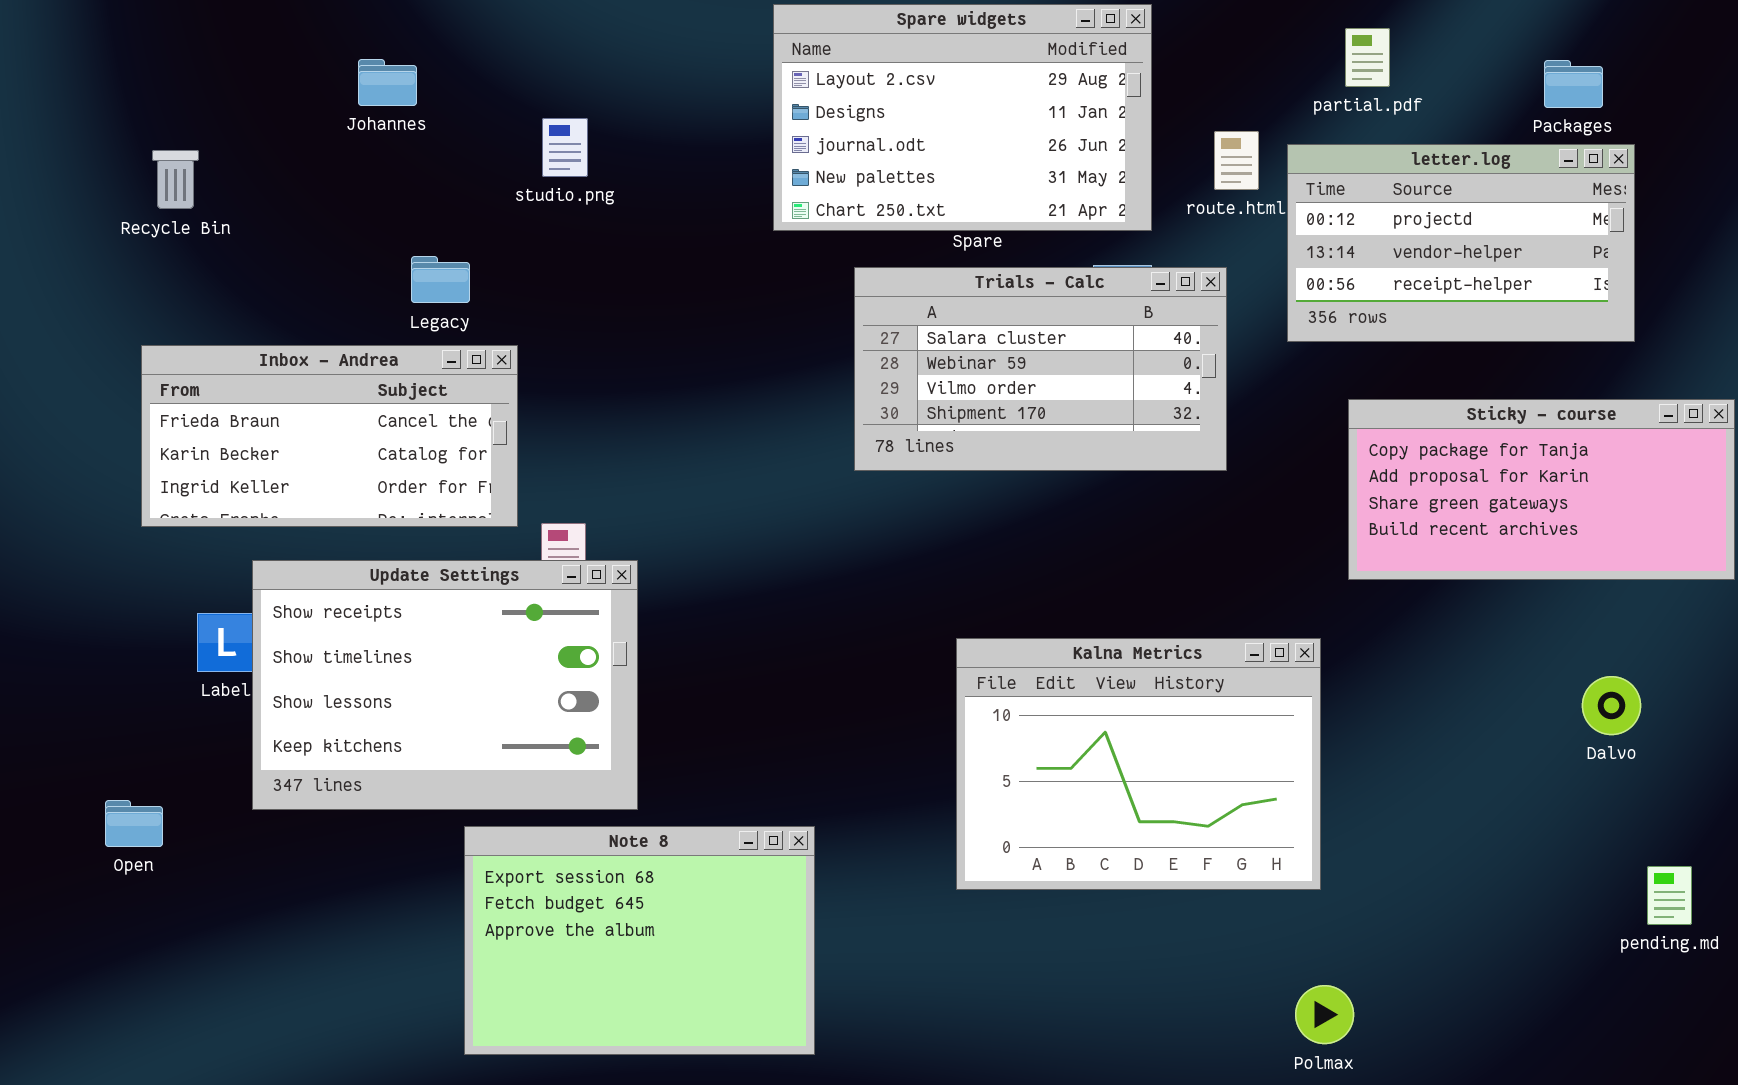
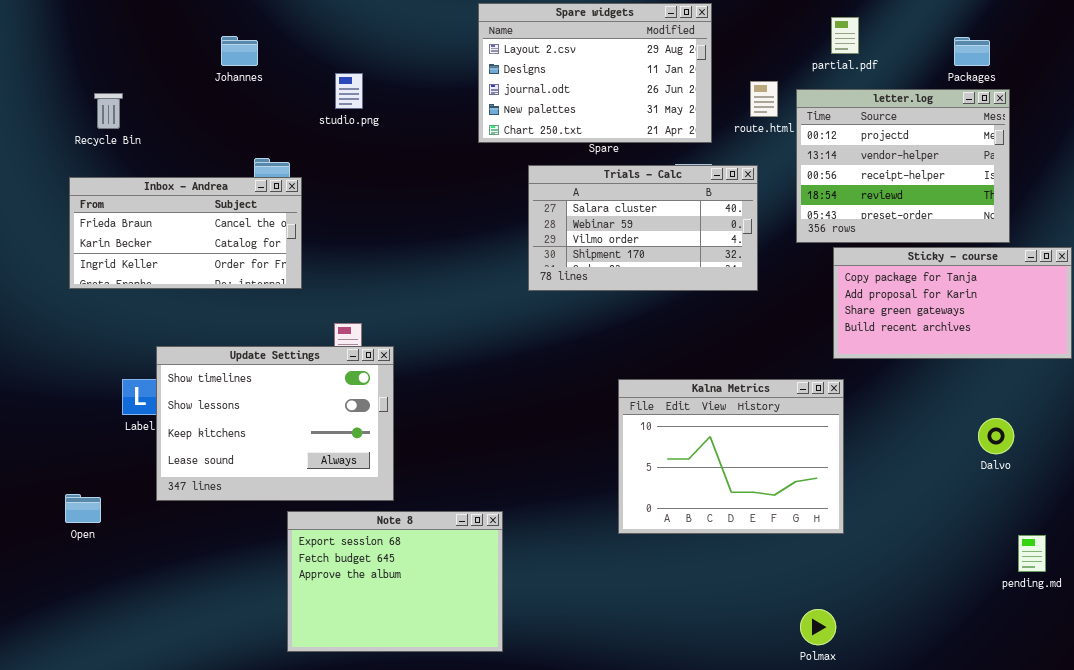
letter.log: [1287,144,1635,342] -> [796,89,1010,243], resized
Inbox - Andrea: [141,345,518,527] -> [69,177,302,289], moved
Update Settings: [252,560,638,810] -> [156,346,394,501], scrolled down 1 row
Kalna Metrics: [956,638,1321,890] -> [618,379,844,534], moved

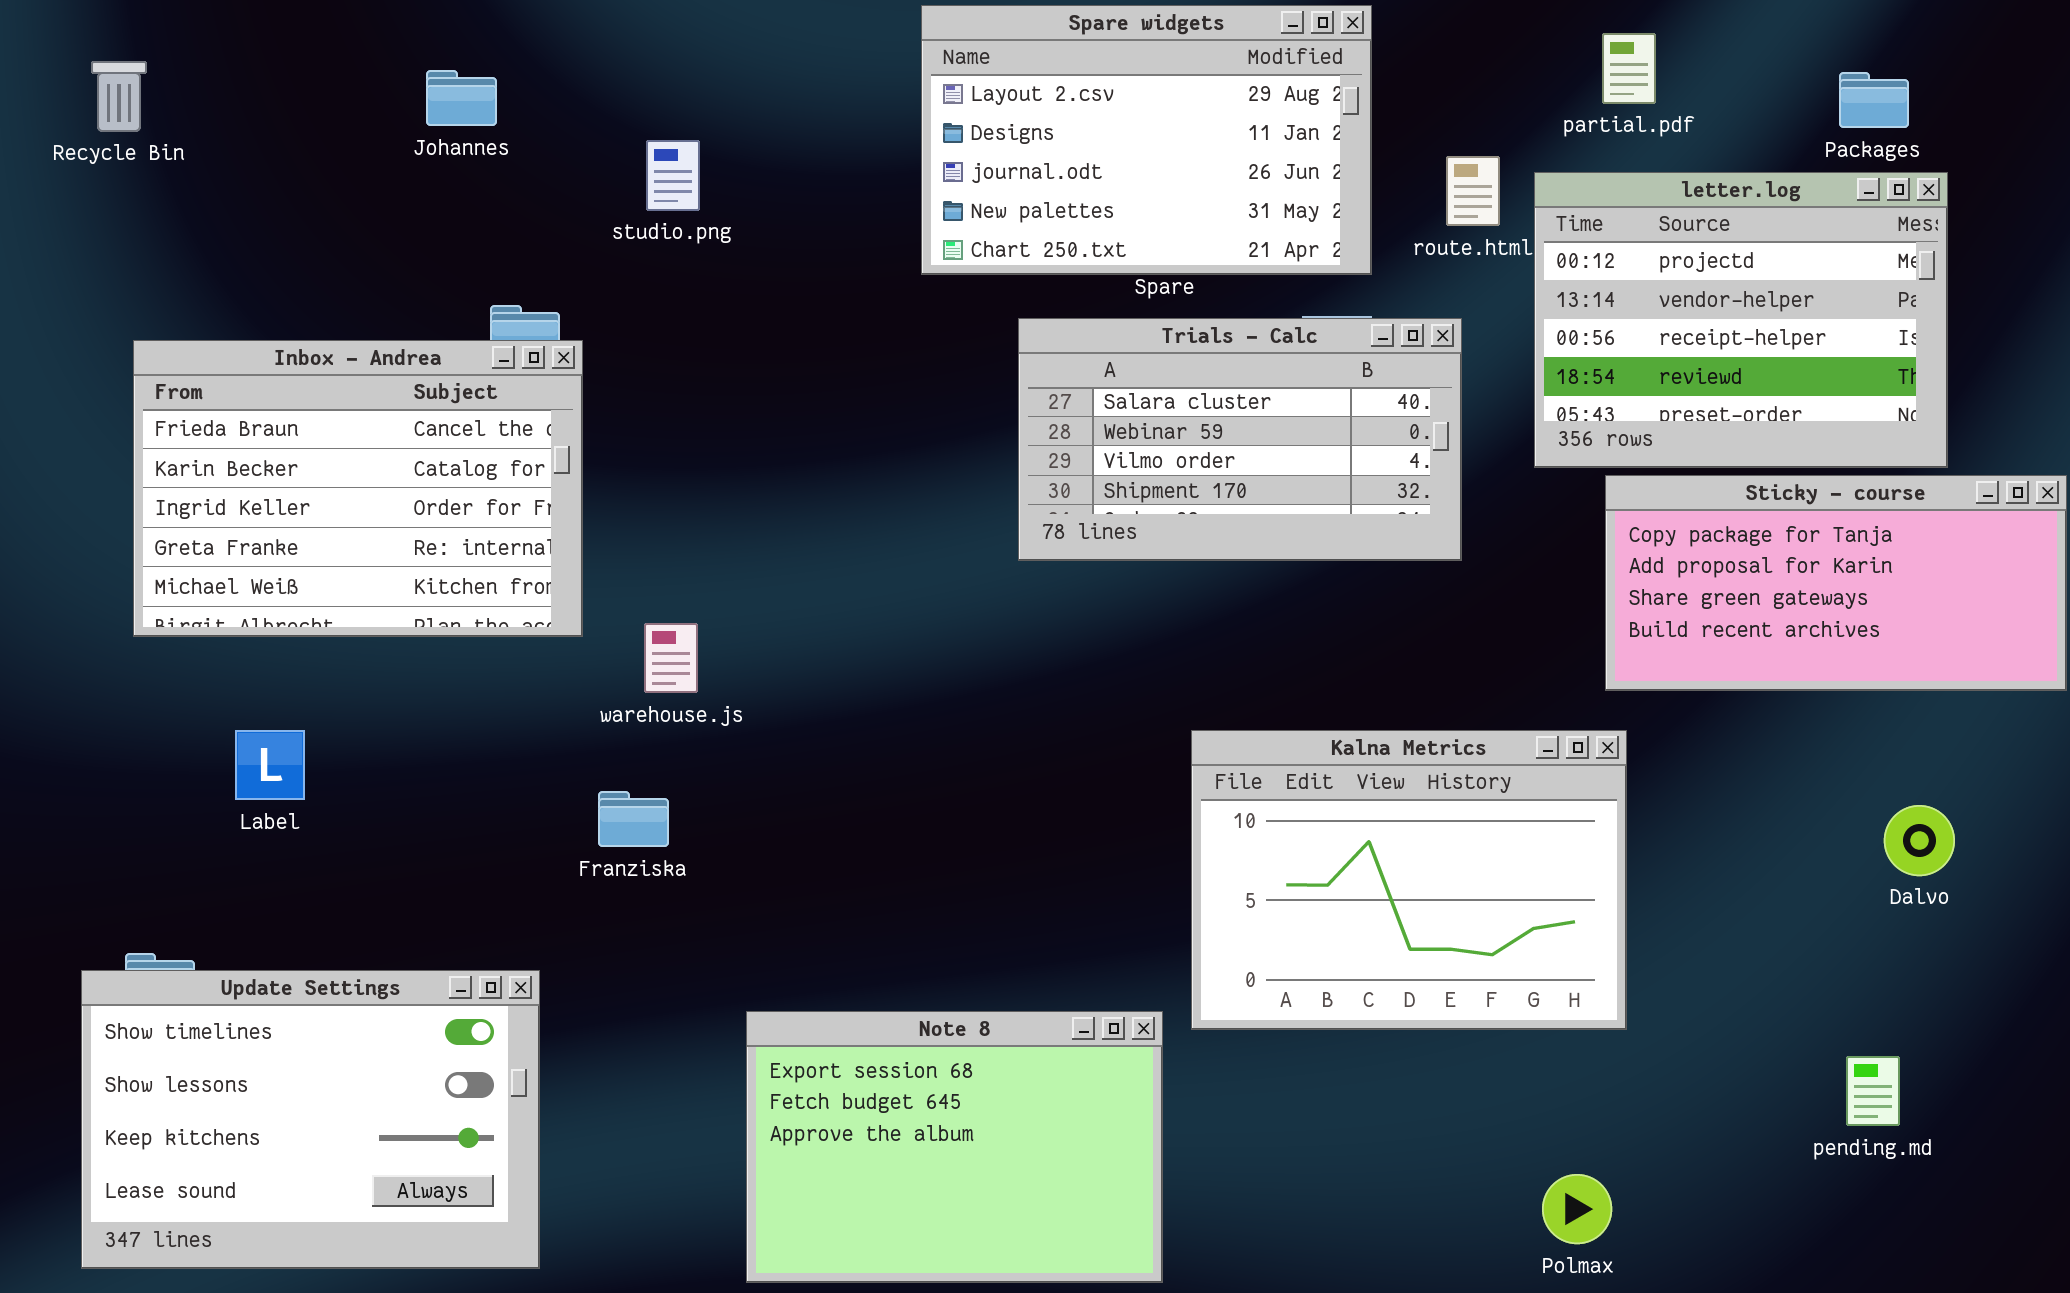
Recycle Bin: [94,93,123,129] -> [91,61,147,132], moved
Inbox - Andrea: [69,177,302,289] -> [133,340,583,637], resized
Update Settings: [156,346,394,501] -> [81,970,540,1269], moved
Note 8: [287,511,503,652] -> [746,1011,1163,1283], moved
pending.md: [1018,535,1046,572] -> [1846,1056,1900,1126], moved

